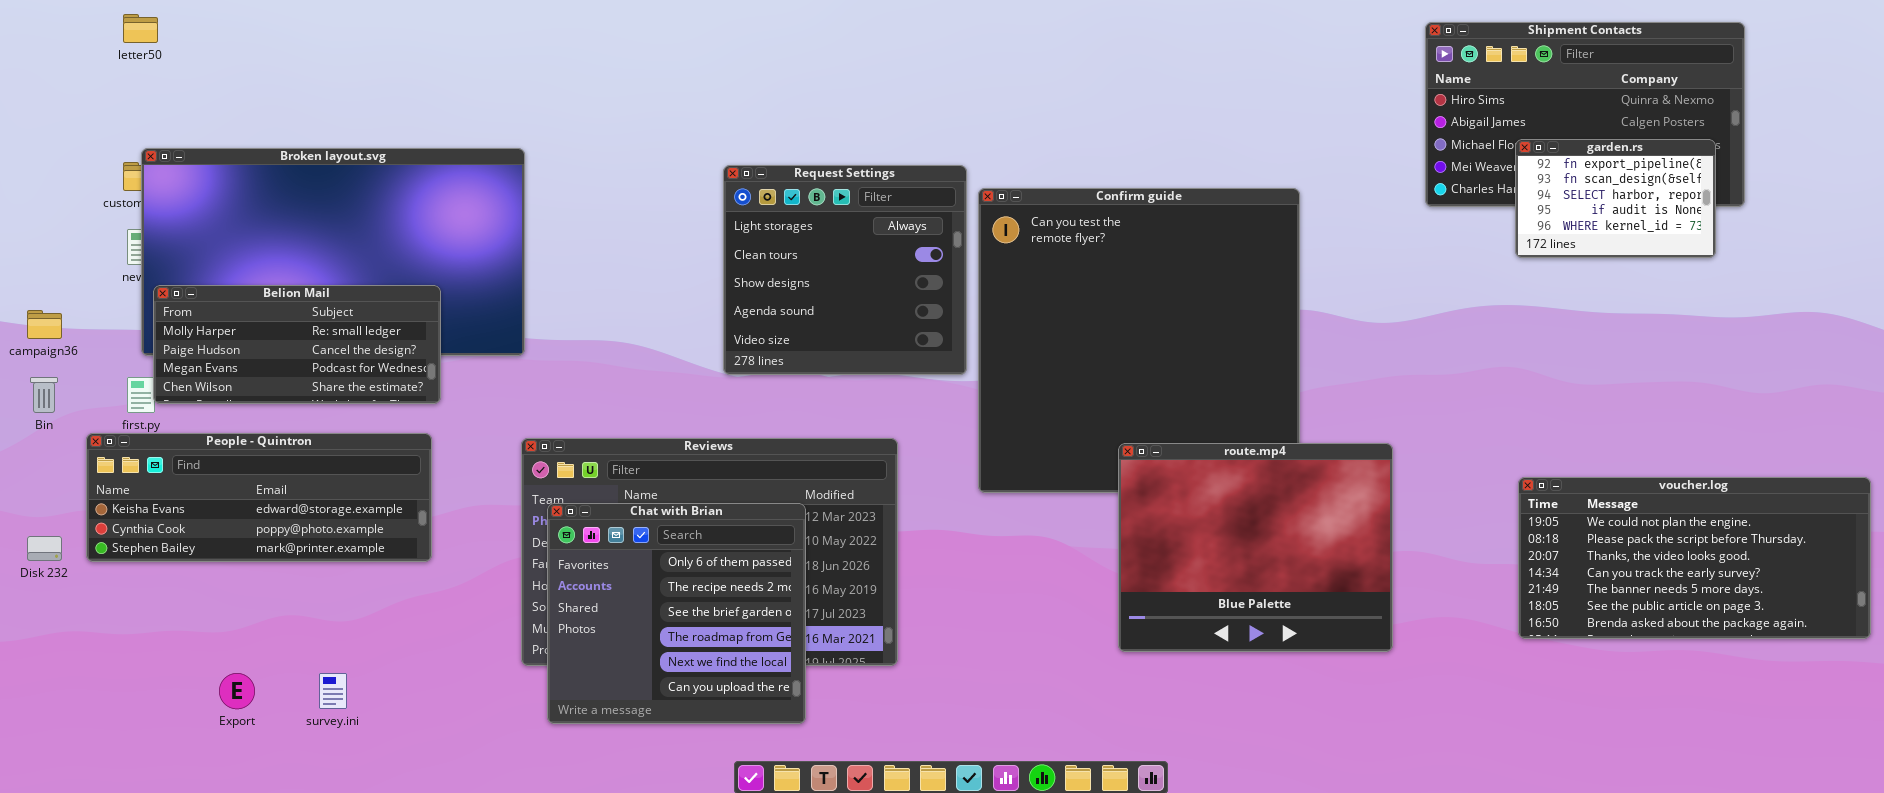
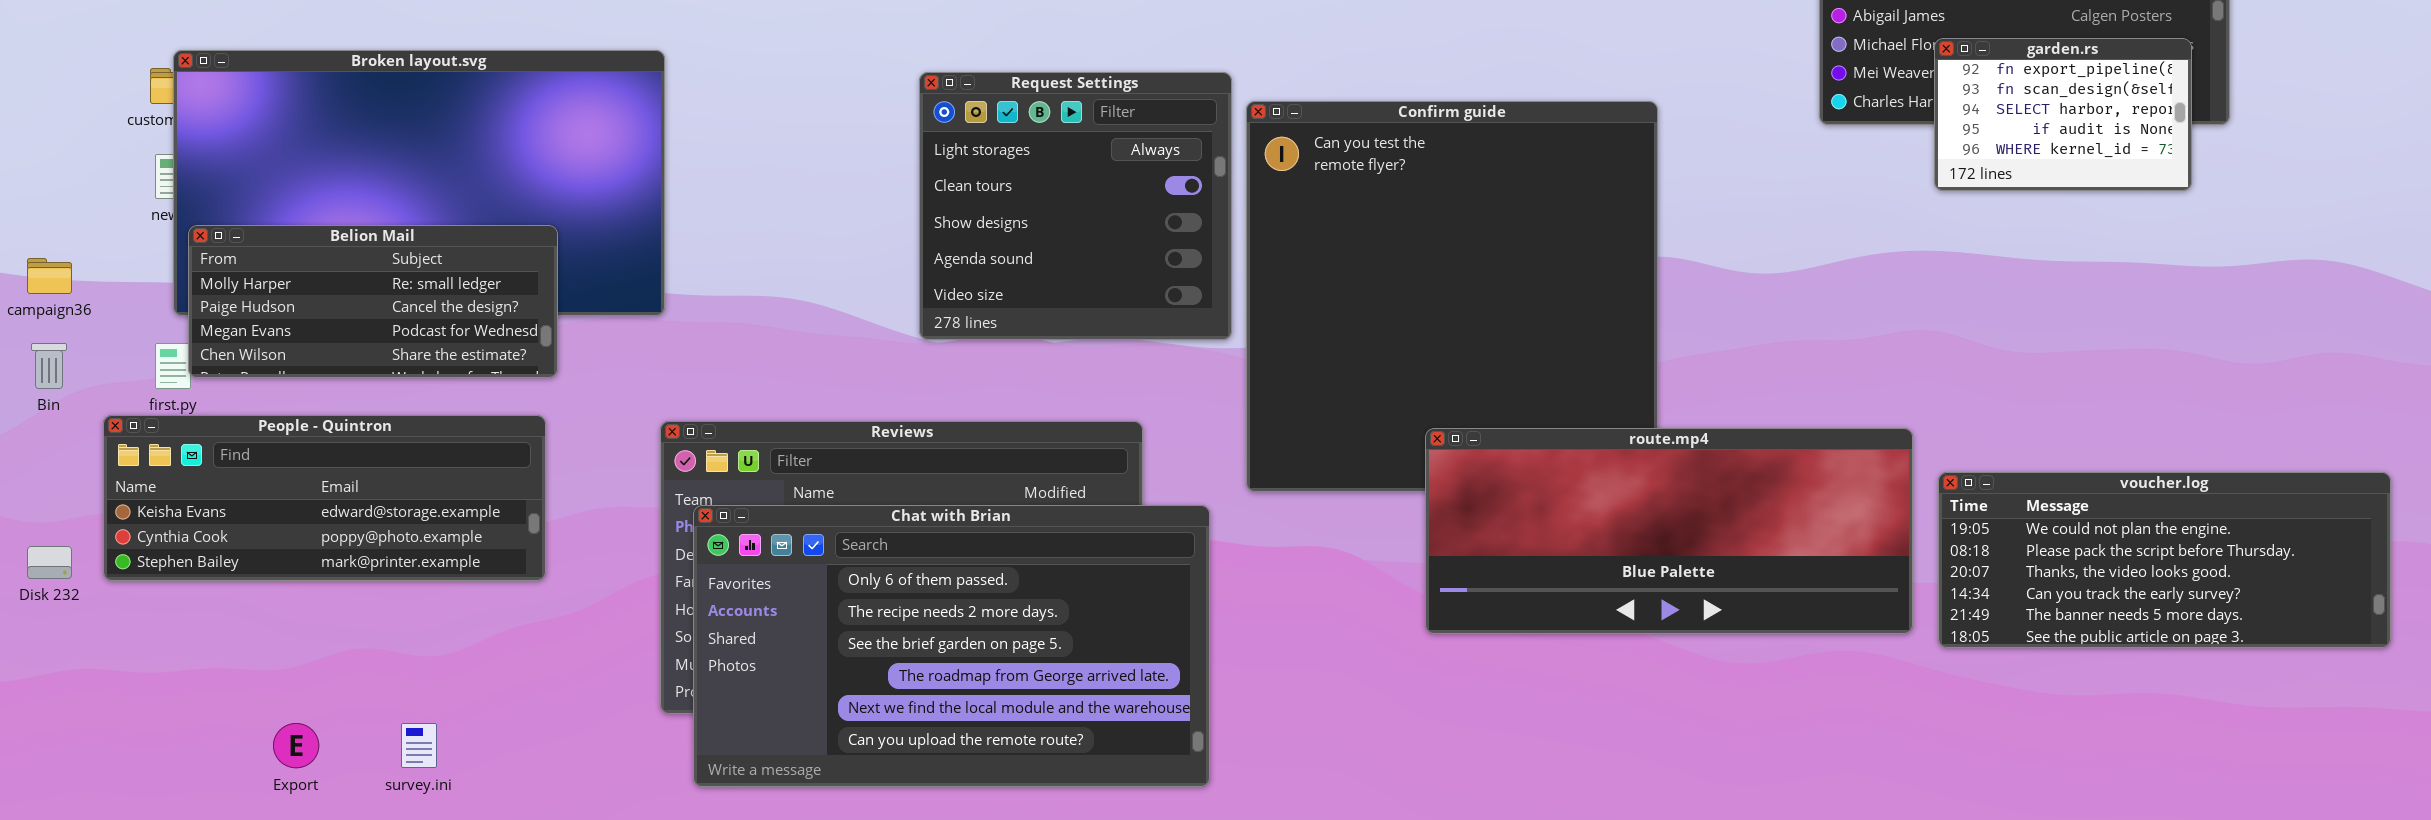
route.mp4: [1118,443,1393,652] -> [1425,428,1913,634], resized
voucher.log: [1518,477,1871,639] -> [1938,472,2391,648], resized
Chat with Brian: [547,503,806,724] -> [693,505,1210,787], resized

